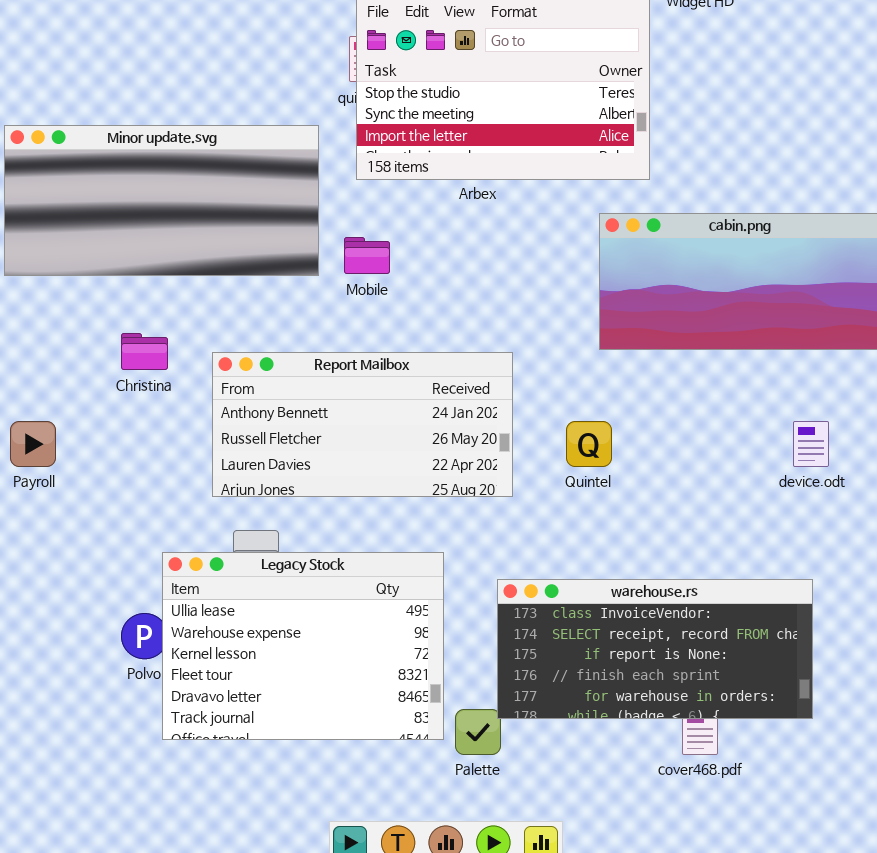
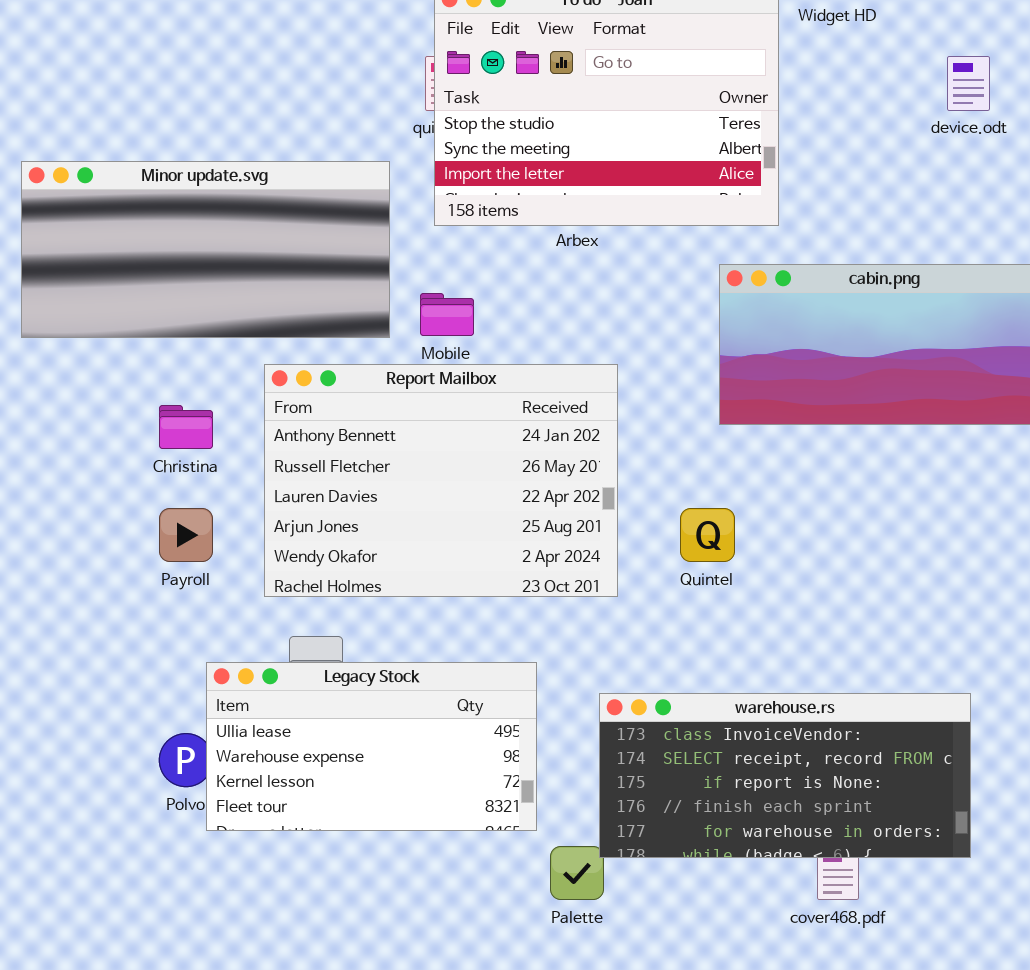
Report Mailbox: [212,352,513,497] -> [264,364,618,597], resized
Payroll: [10,421,56,467] -> [159,508,213,562], moved
device.odt: [793,421,829,467] -> [947,56,990,111], moved
Legacy Stock: [162,552,444,740] -> [206,662,537,831], resized

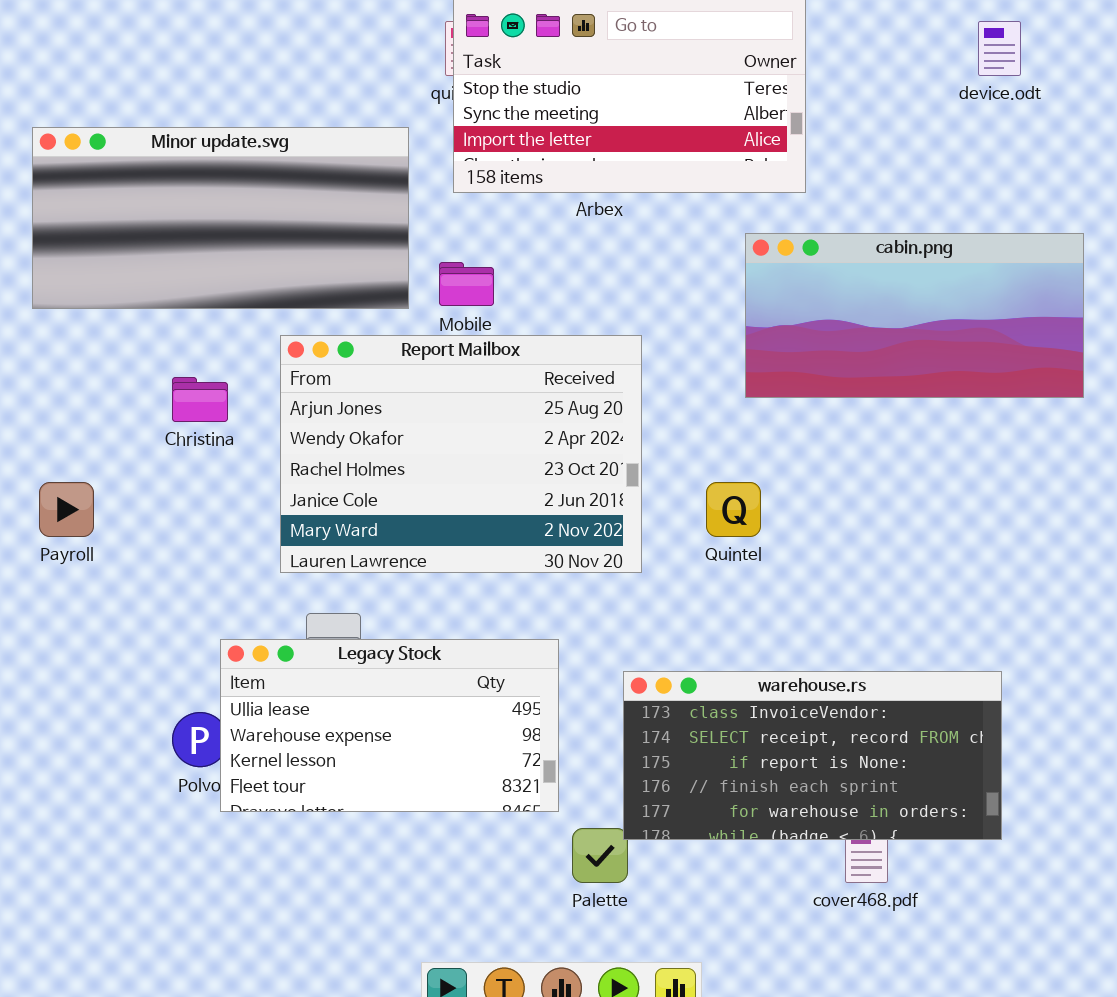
Report Mailbox: [264,364,618,597] -> [280,335,642,573], scrolled down 3 rows
Payroll: [159,508,213,562] -> [39,482,94,537], moved

